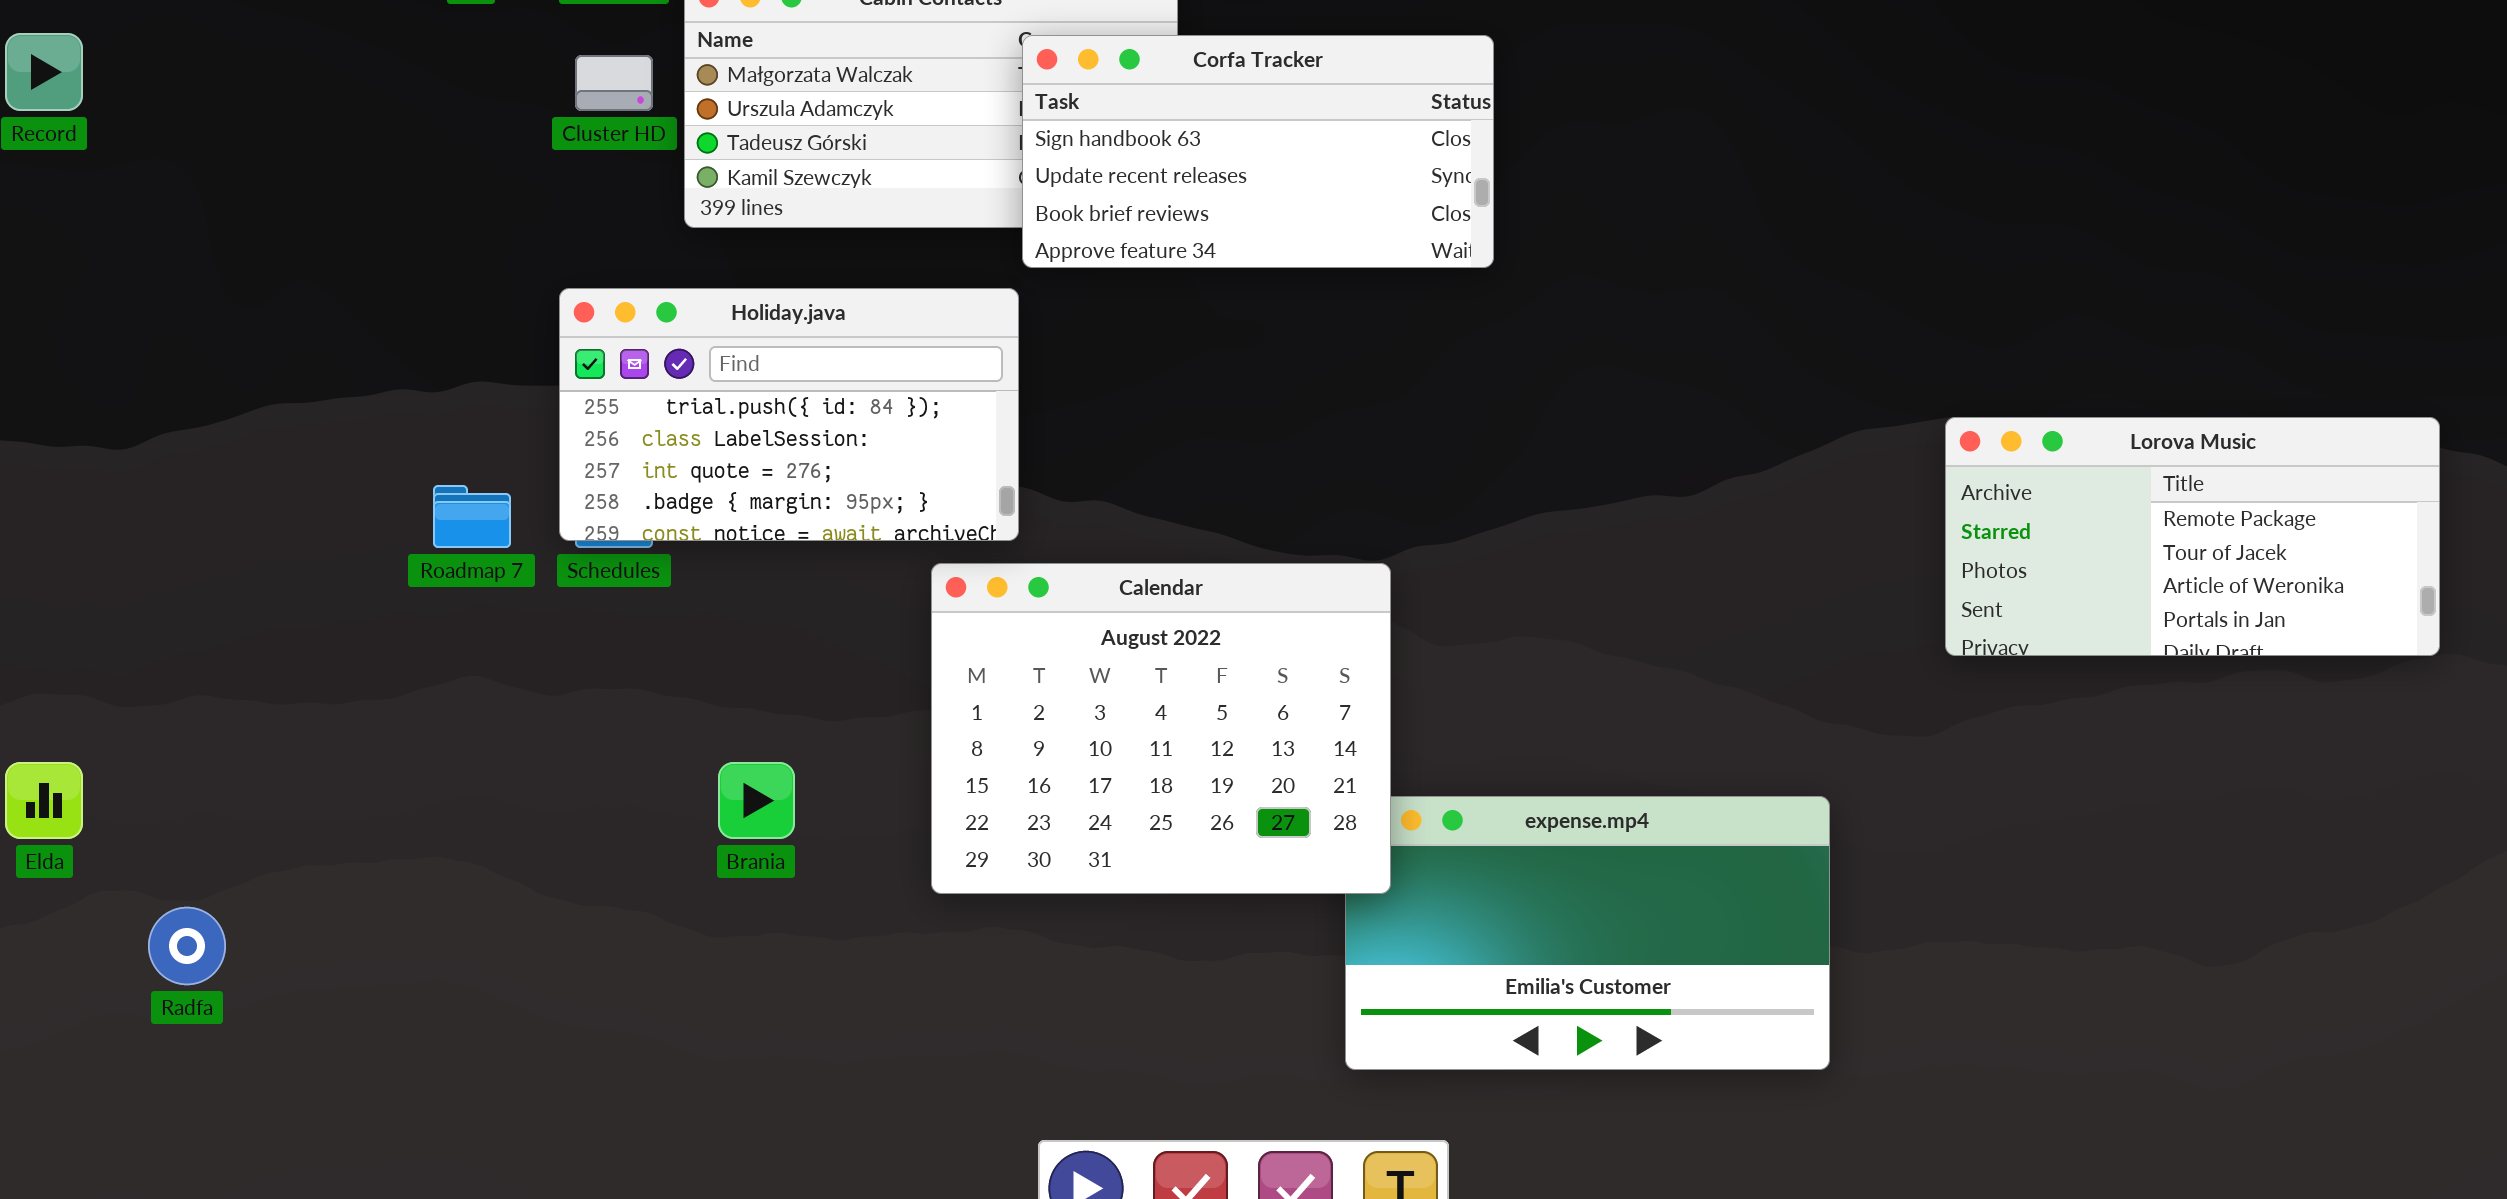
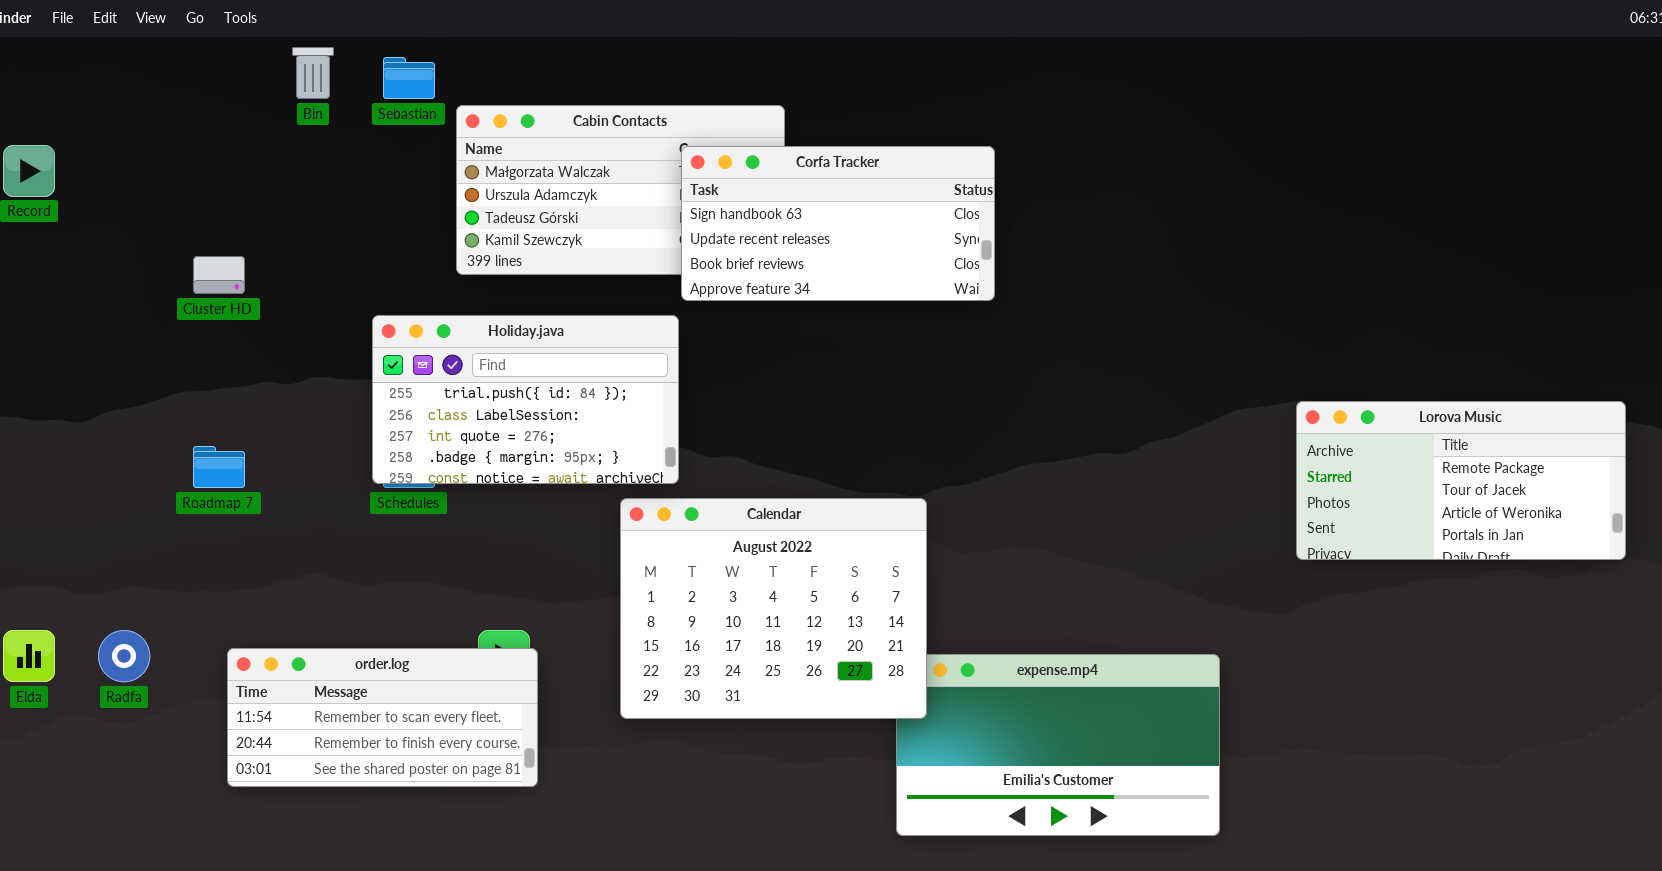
Cluster HD: [575,55,653,111] -> [193,256,245,294], moved
Roadmap 7: [433,485,511,548] -> [193,446,245,488], moved
order.log: none -> [227,648,538,787], opened
Radfa: [148,907,226,985] -> [98,630,150,682], moved

